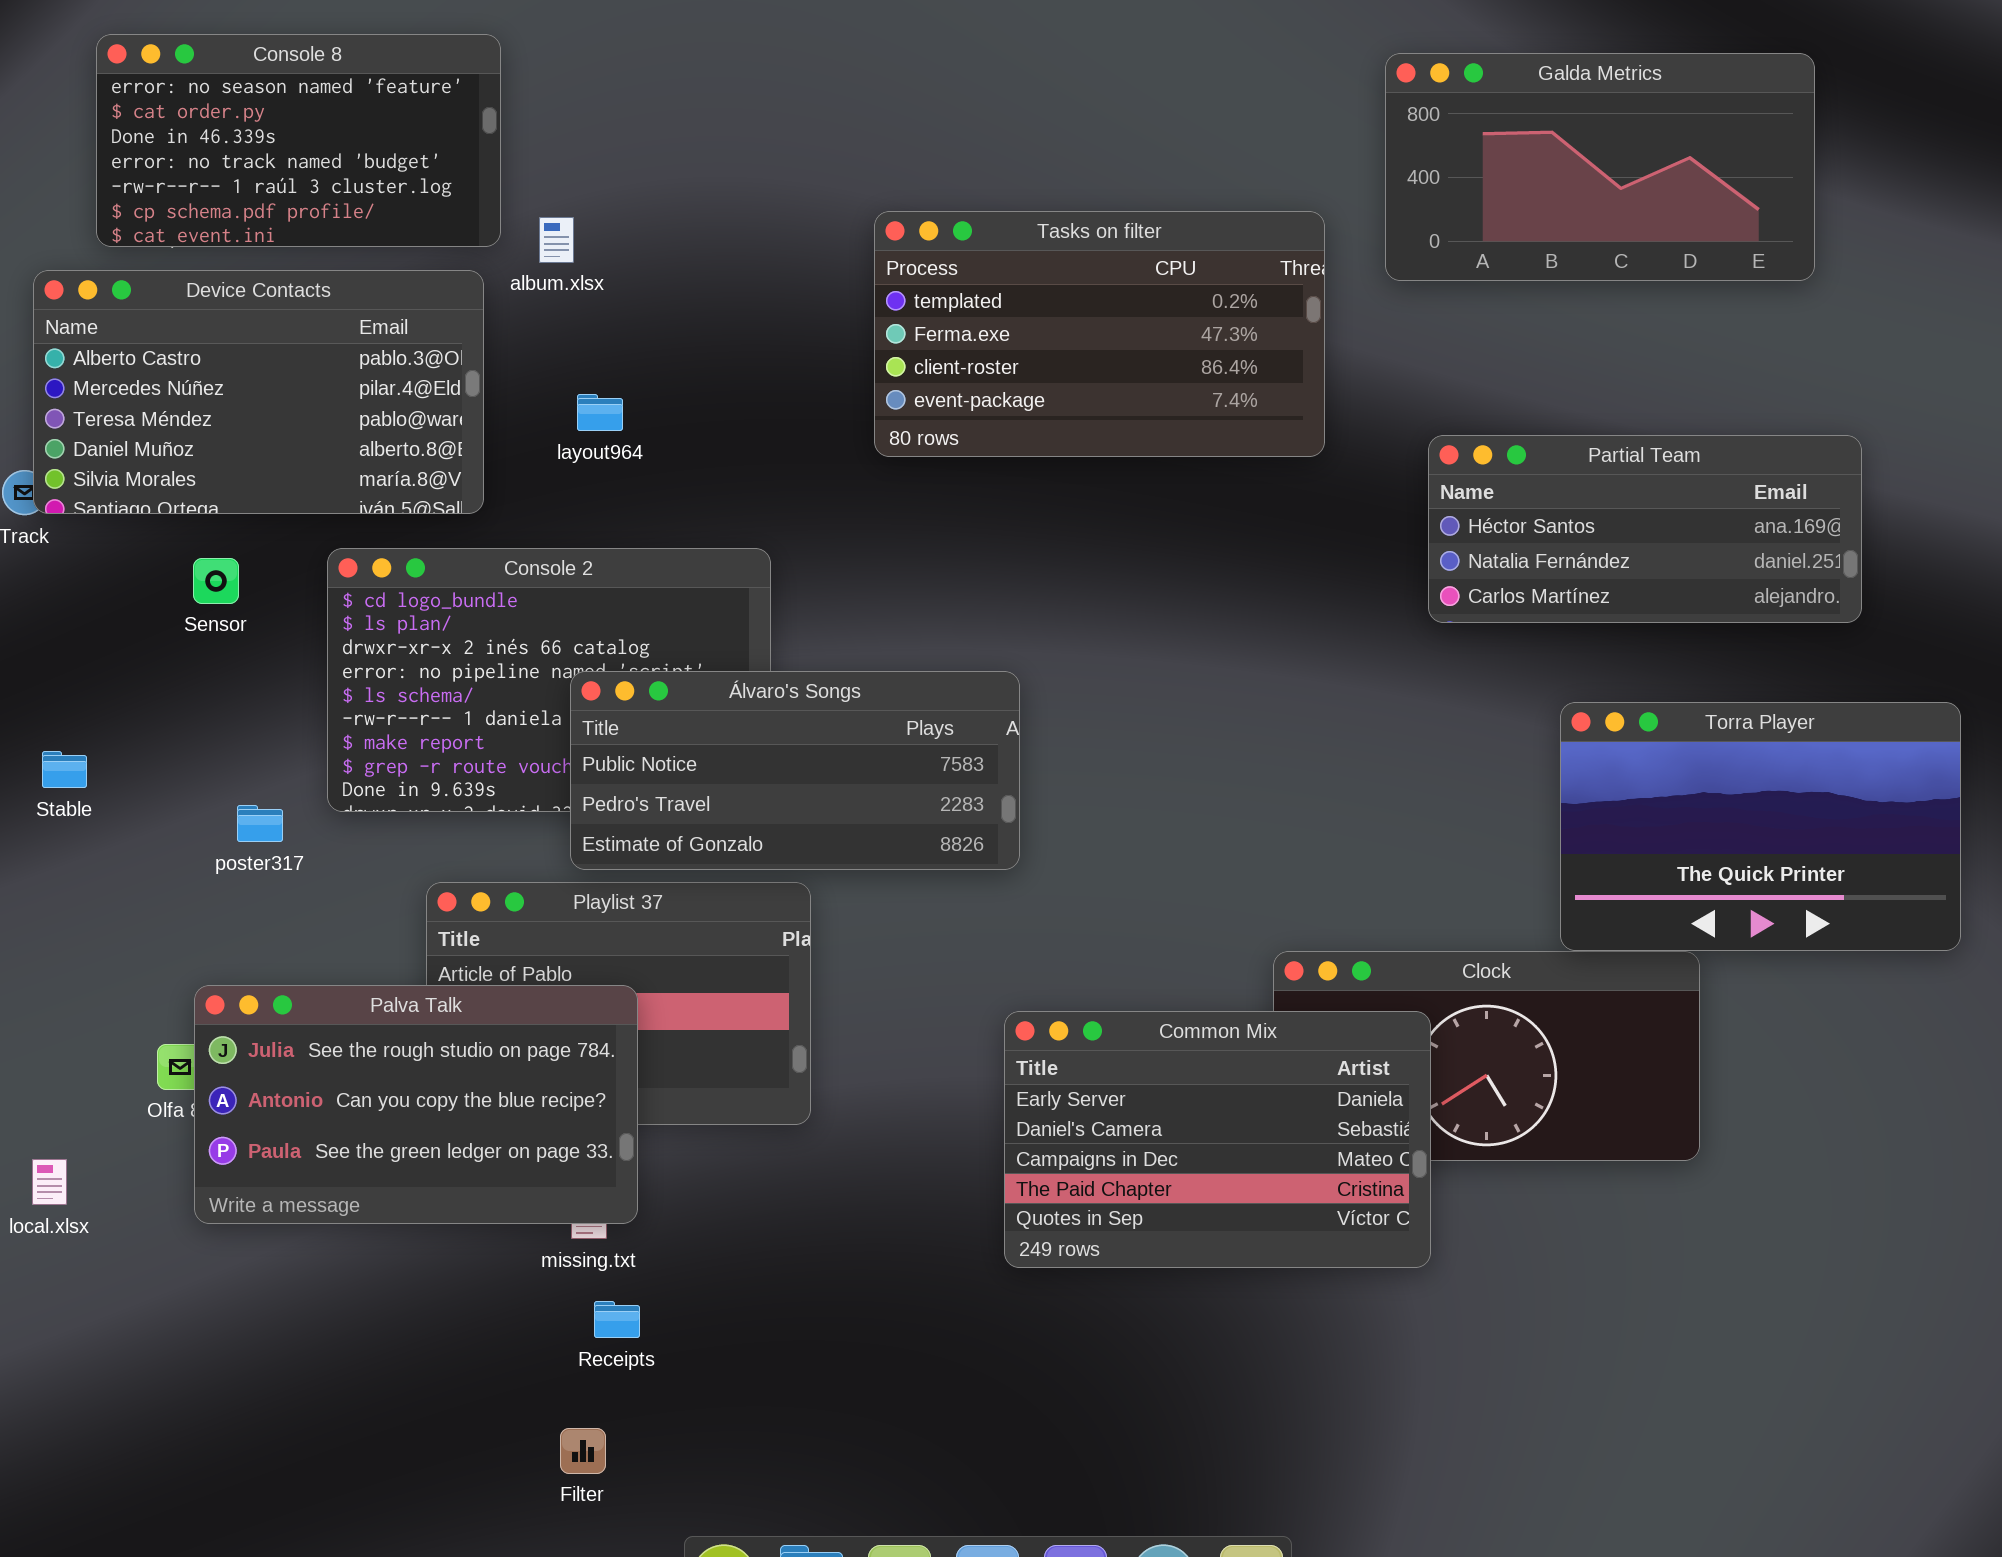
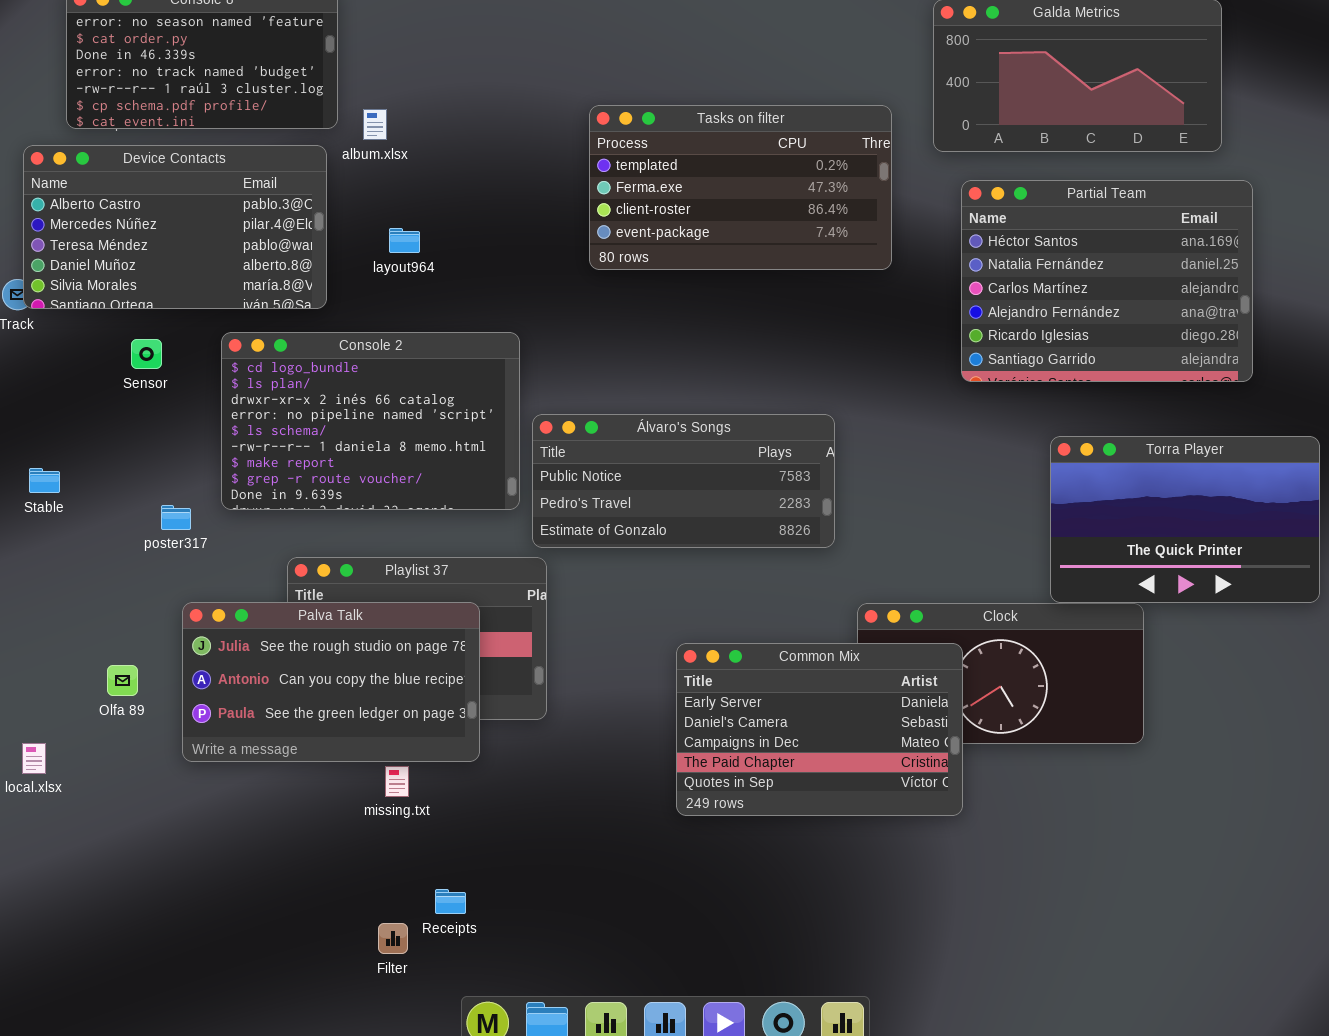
Partial Team: [1428,435,1862,623] -> [961,180,1253,382], resized
Álvaro's Songs: [570,671,1020,870] -> [532,414,835,548], moved
Palva Talk: [194,985,638,1224] -> [182,602,480,762], moved
Receipts: [594,1301,640,1338] -> [435,889,466,914], moved

